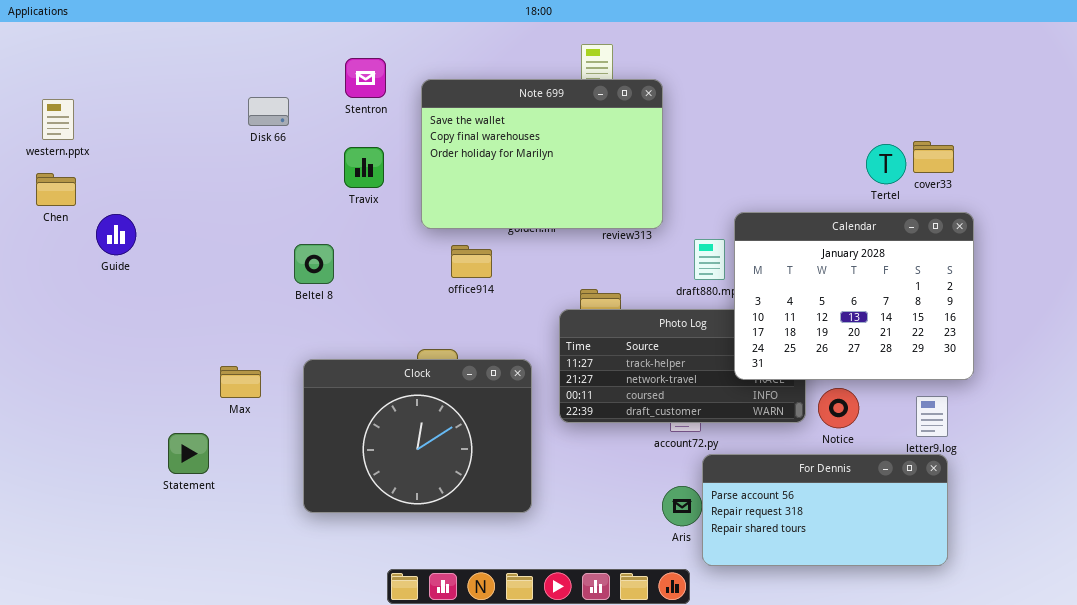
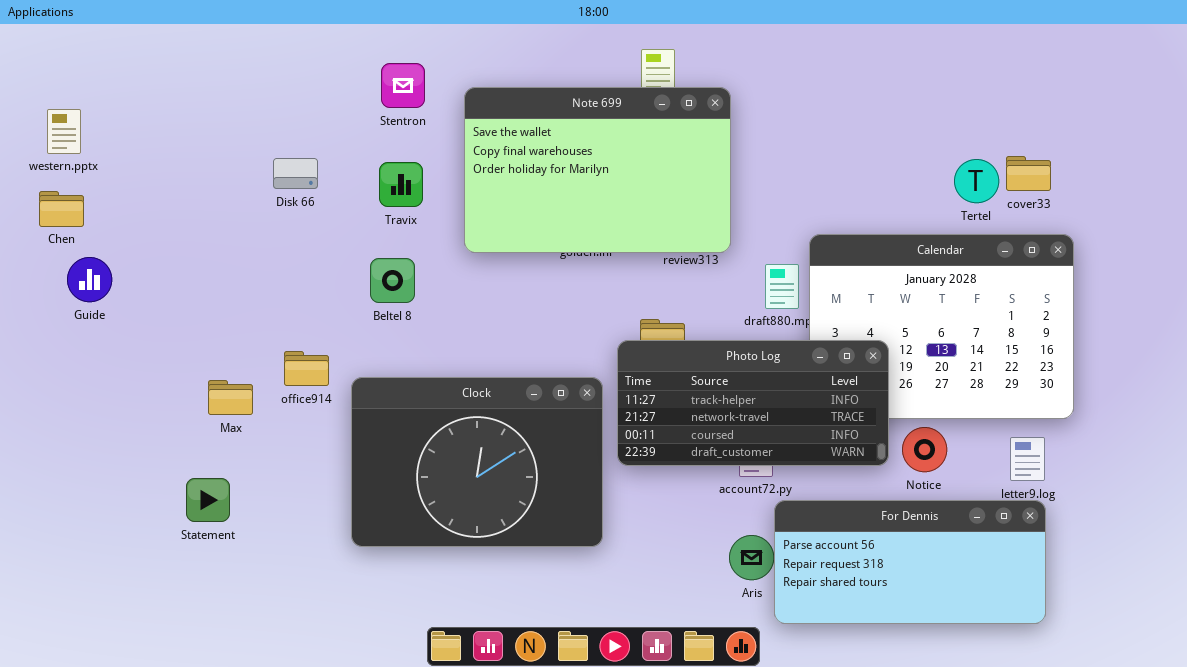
Disk 66: [248,97,289,126] -> [273,158,318,189], moved
Guide: [96,214,136,255] -> [67,257,112,302], moved
Beltel 8: [294,244,334,284] -> [370,258,415,303], moved
office914: [451,245,492,278] -> [284,351,329,386], moved
Photo Log: [559,309,806,423] -> [617,340,889,466], raised
Clock: [303,359,532,513] -> [351,377,603,547], moved
Max: [220,366,261,398] -> [208,380,253,415], moved

